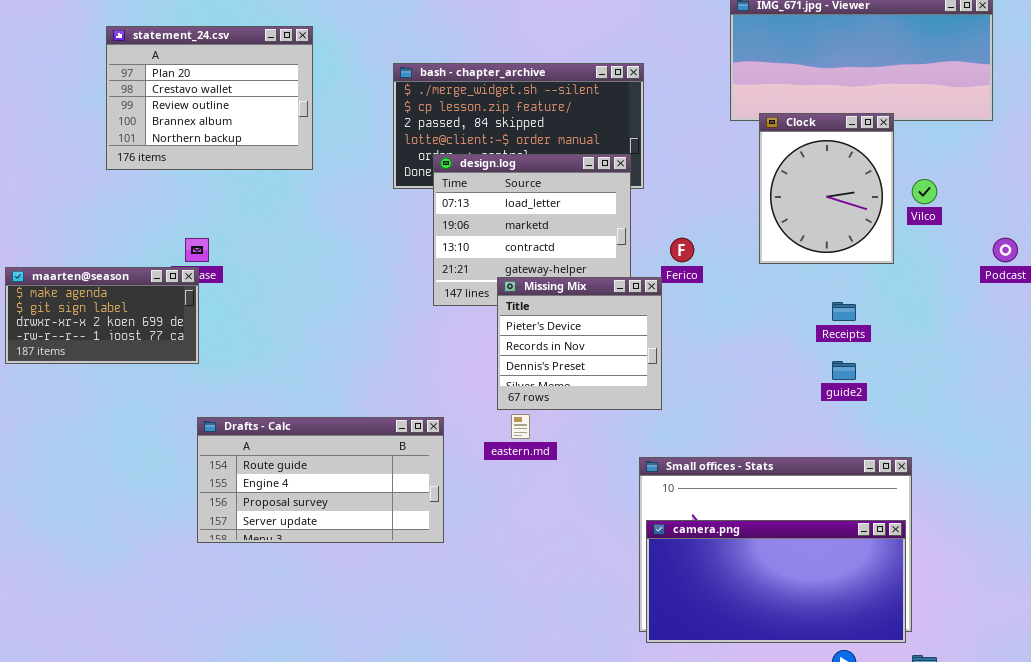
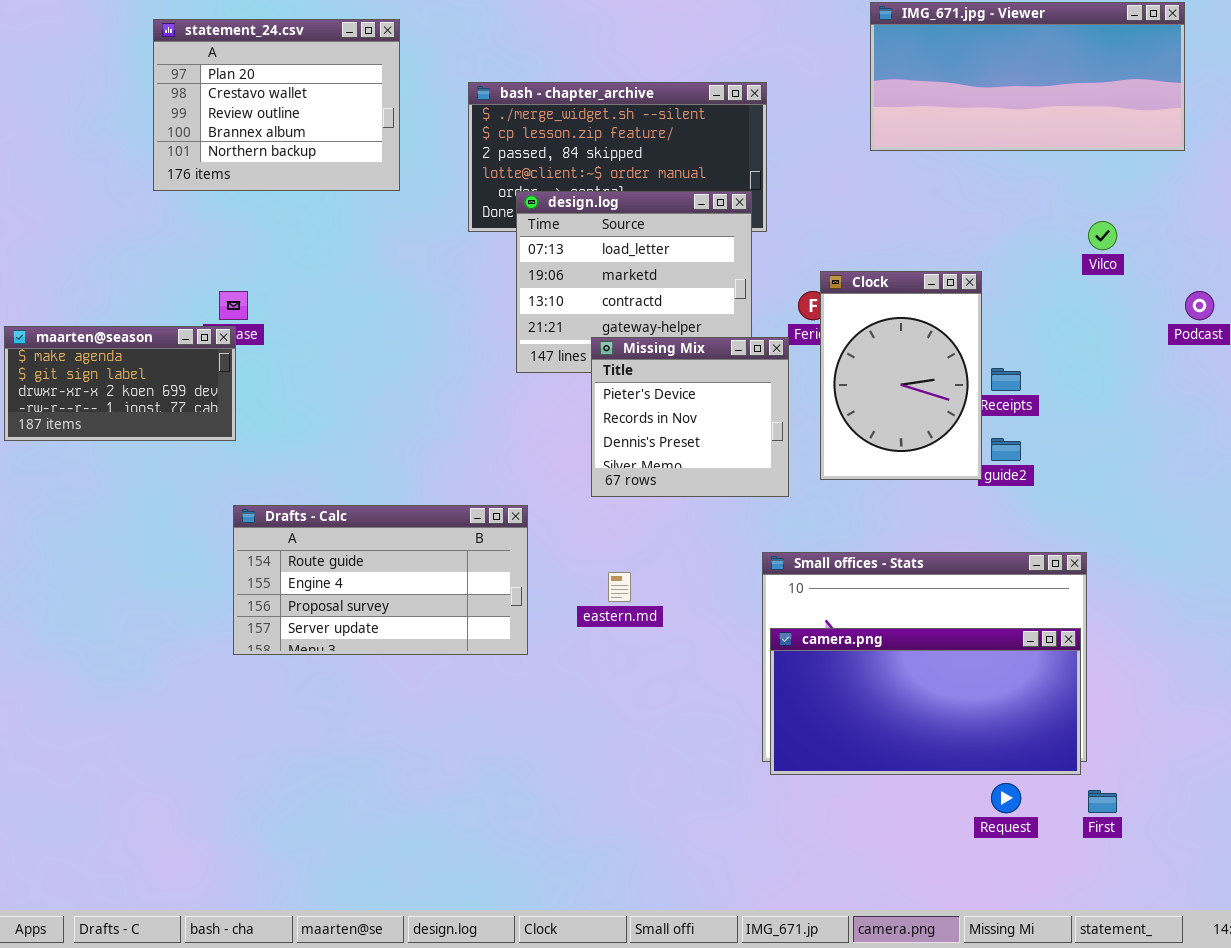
statement_24.csv: [106,26,313,170] -> [153,19,400,191], moved
Clock: [759,113,894,264] -> [820,271,982,480], moved, resized
eastern.md: [511,414,530,439] -> [608,572,631,602], moved

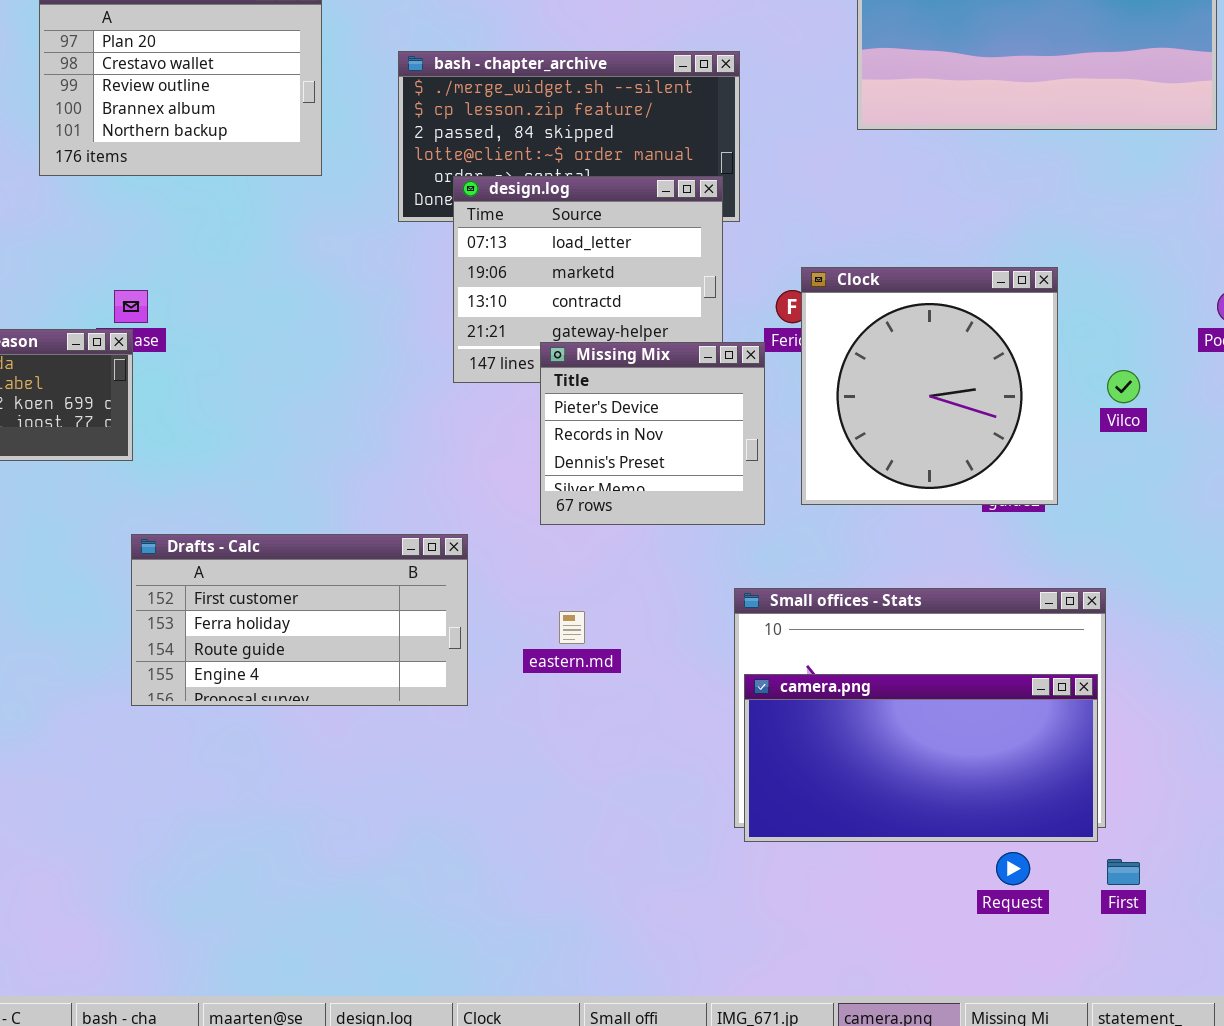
Vilco: [1088,221,1117,250] -> [1107,370,1140,403], moved
Clock: [820,271,982,480] -> [801,267,1058,505], resized
Drafts - Calc: [233,505,528,655] -> [131,534,468,706], scrolled up 2 rows

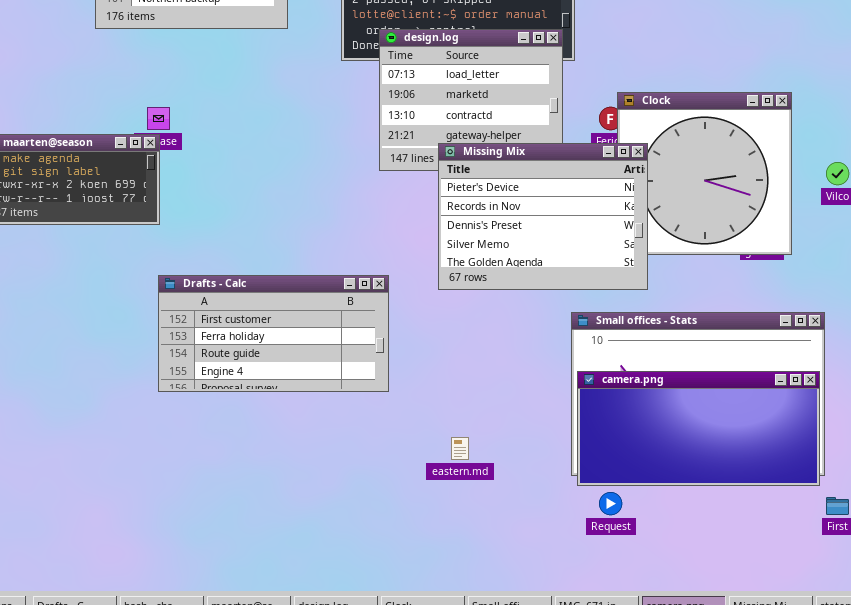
Missing Mix: [540,342,765,525] -> [438,143,648,290], resized
eastern.md: [559,611,585,644] -> [451,437,469,460], moved
Request: [996,852,1030,885] -> [599,492,622,515], moved

